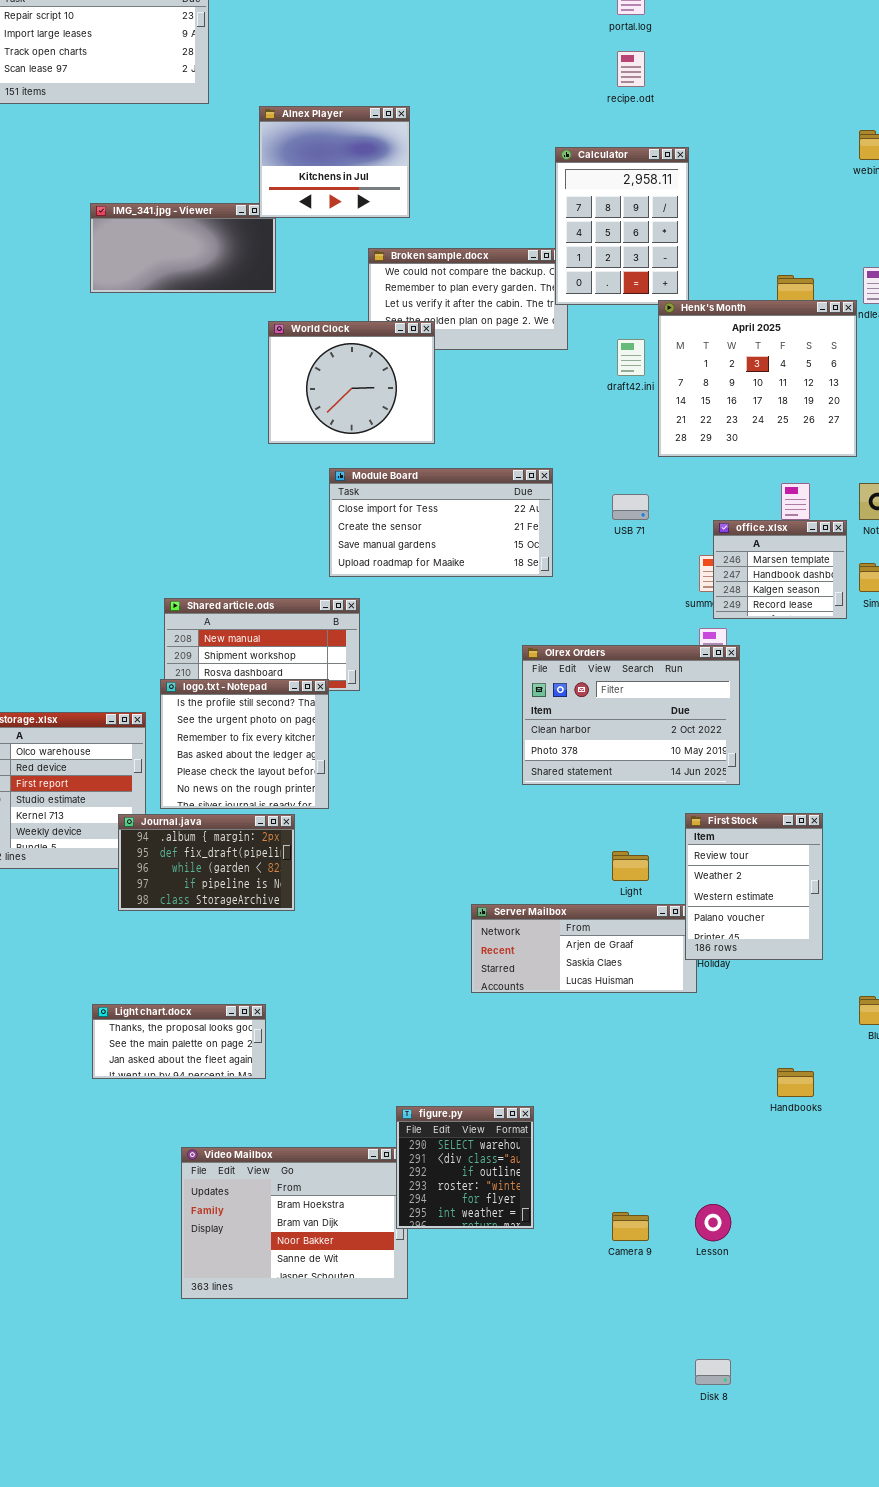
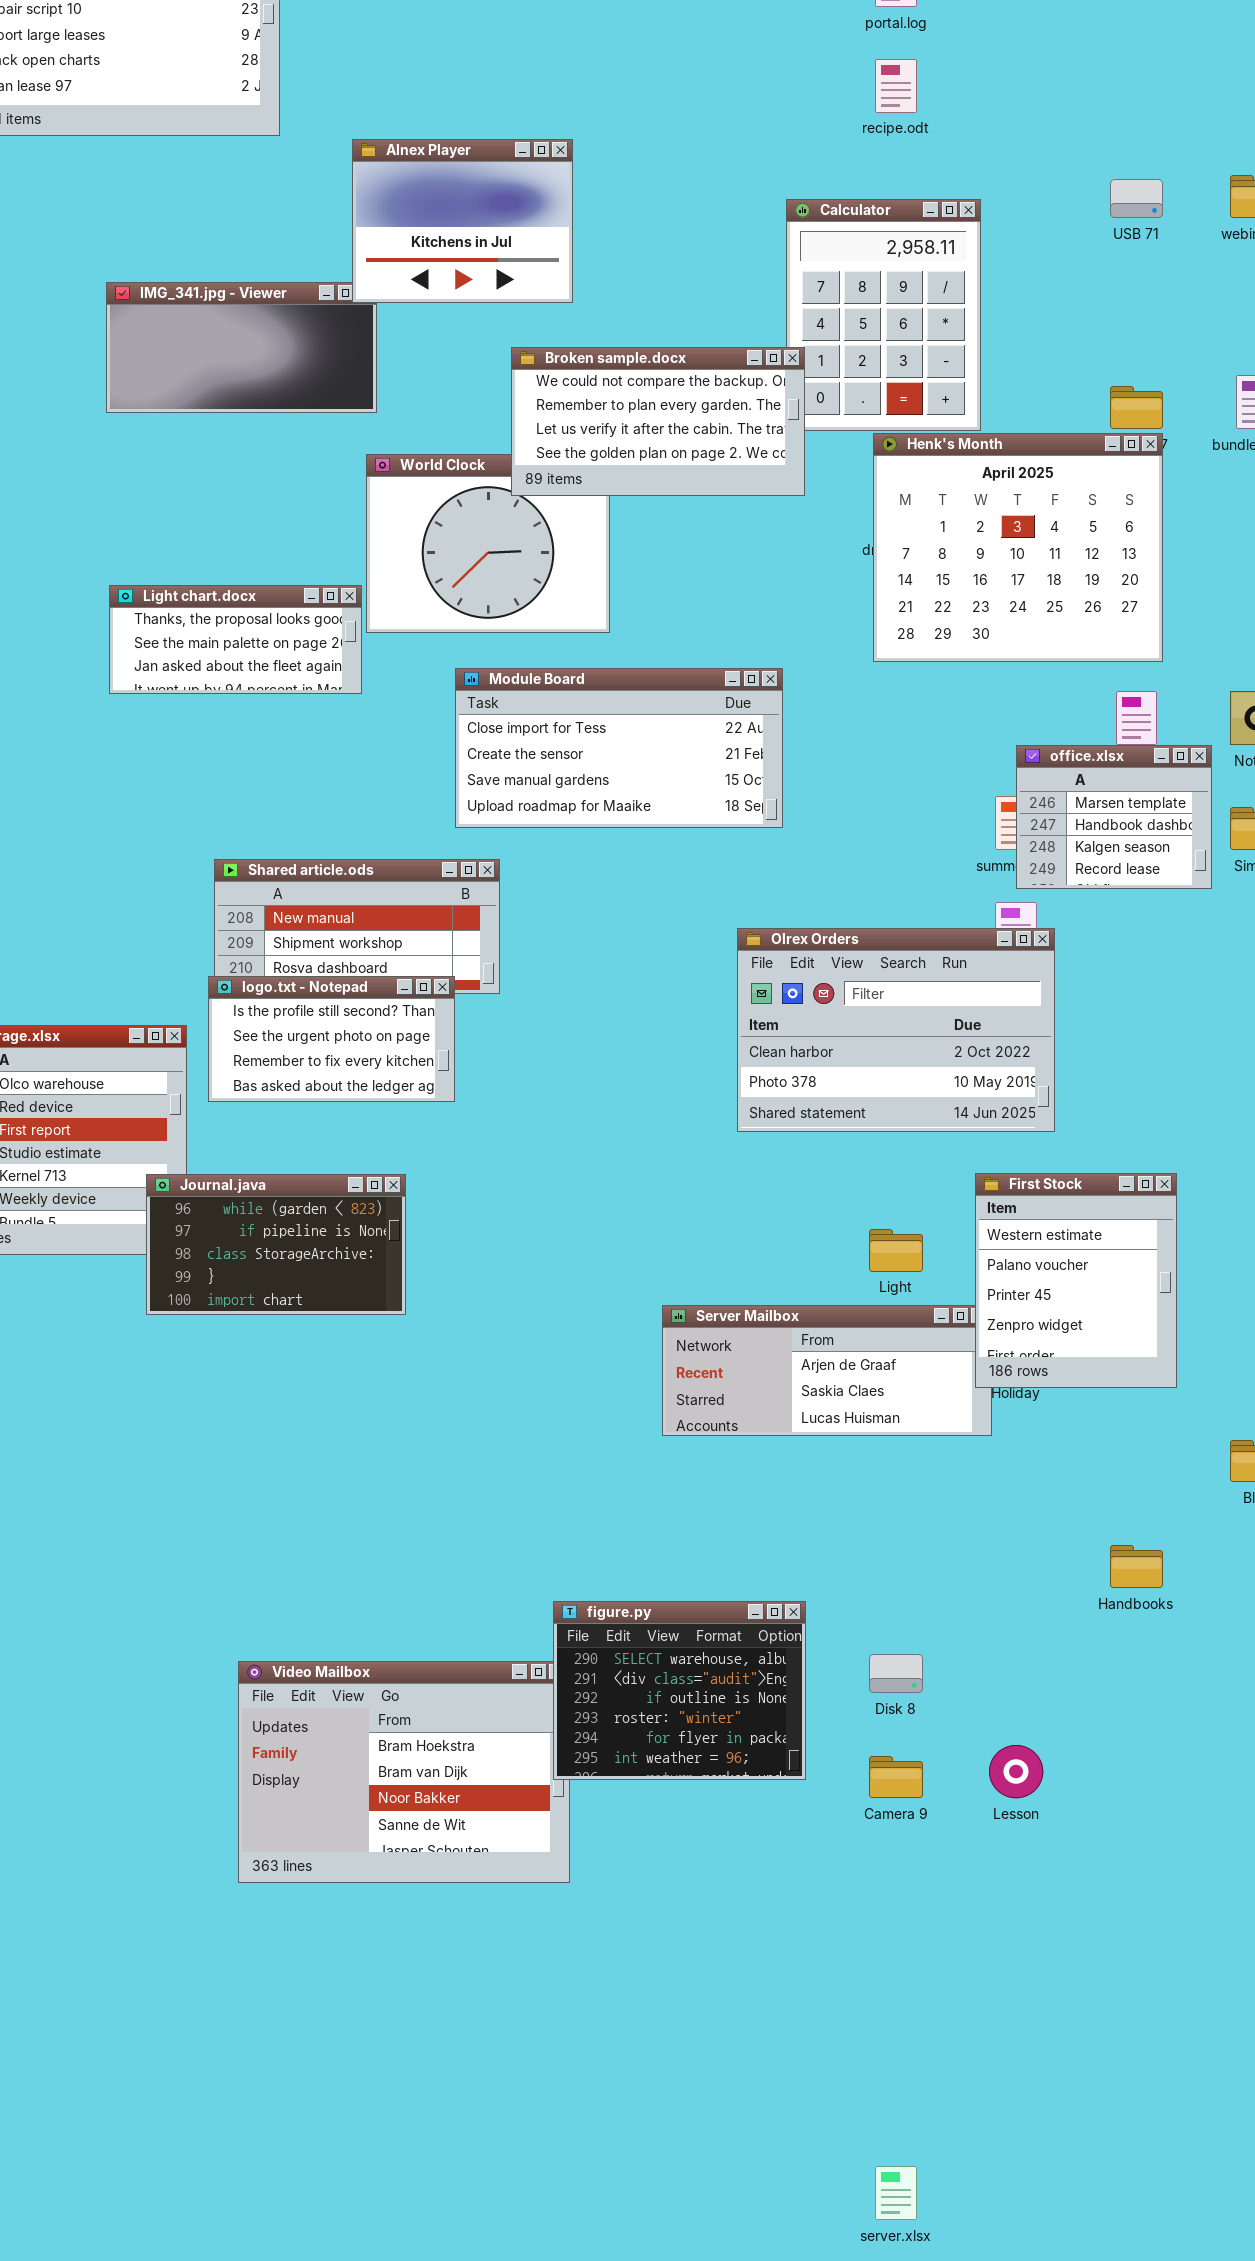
Broken sample.docx: [368,248,568,350] -> [511,347,805,496], raised
Henk's Month: [658,300,857,457] -> [873,433,1163,662], moved
USB 71: [612,494,649,520] -> [1110,179,1163,218], moved
logo.txt - Notepad: [160,679,329,809] -> [208,976,455,1102], resized
First Stock: [685,813,823,960] -> [975,1173,1177,1388], scrolled down 2 rows
Journal.java: [118,814,295,911] -> [146,1174,406,1315], scrolled down 2 rows
Light chart.docx: [92,1004,266,1079] -> [109,585,362,694], moved
figure.py: [396,1106,534,1229] -> [553,1601,806,1780], resized
Disk 8: [695,1359,731,1385] -> [869,1654,923,1693], moved

